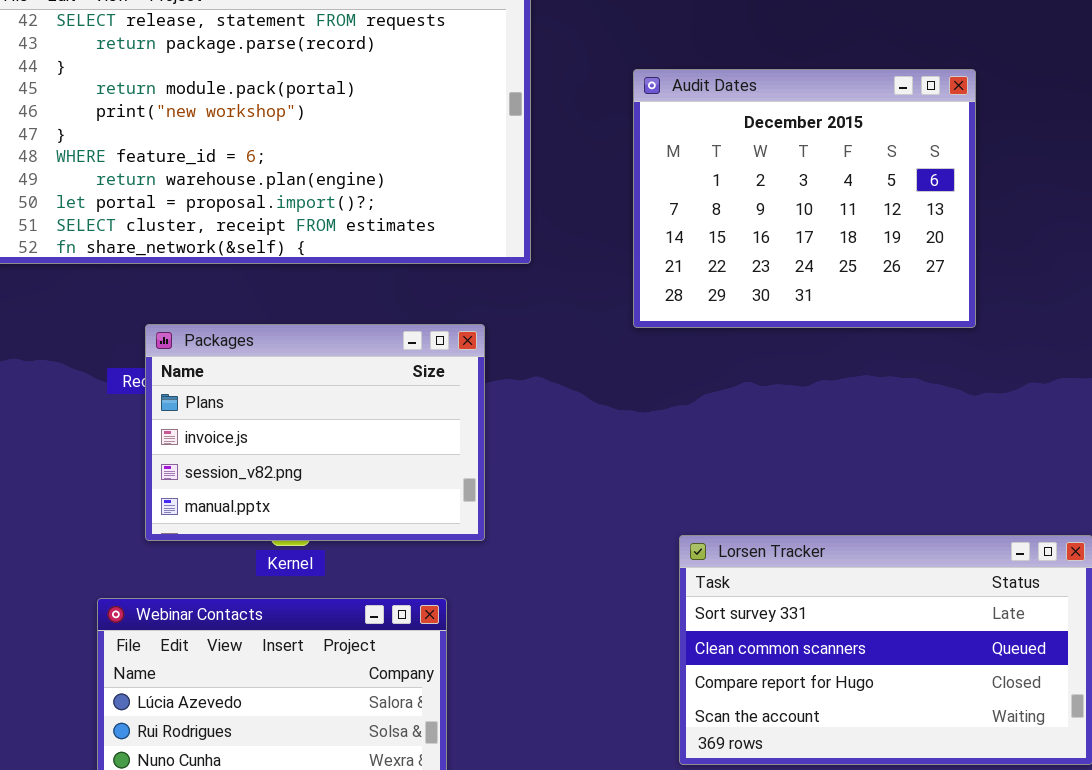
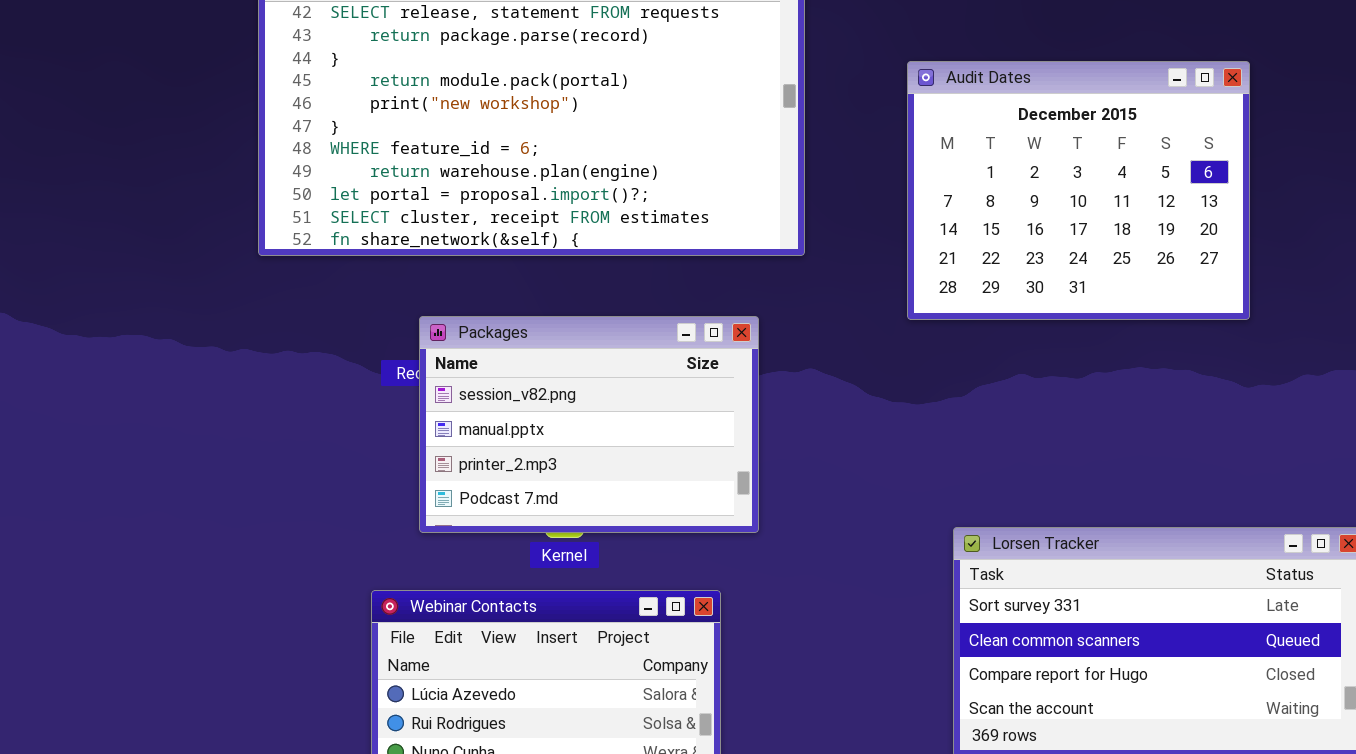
Packages: [145,324,485,541] -> [419,316,759,533], scrolled down 2 rows

